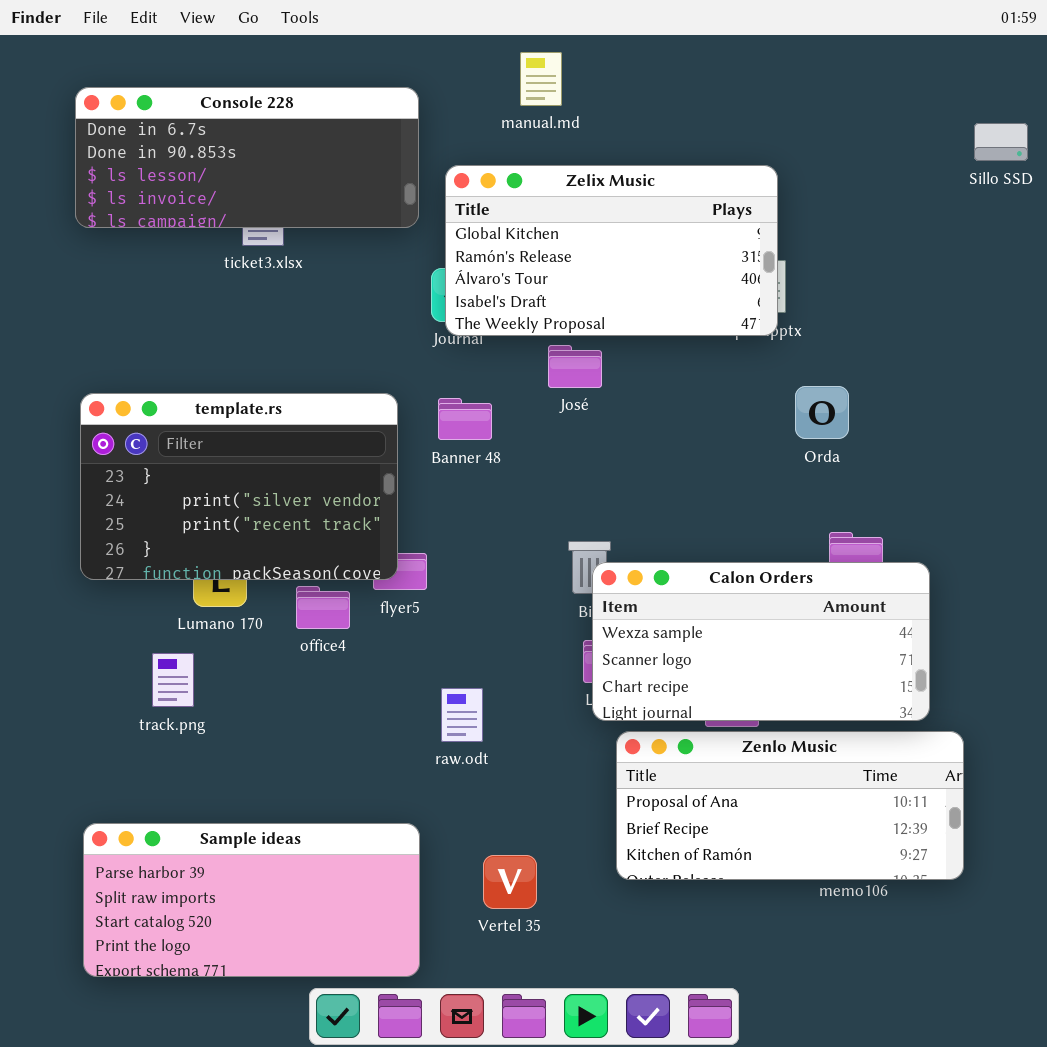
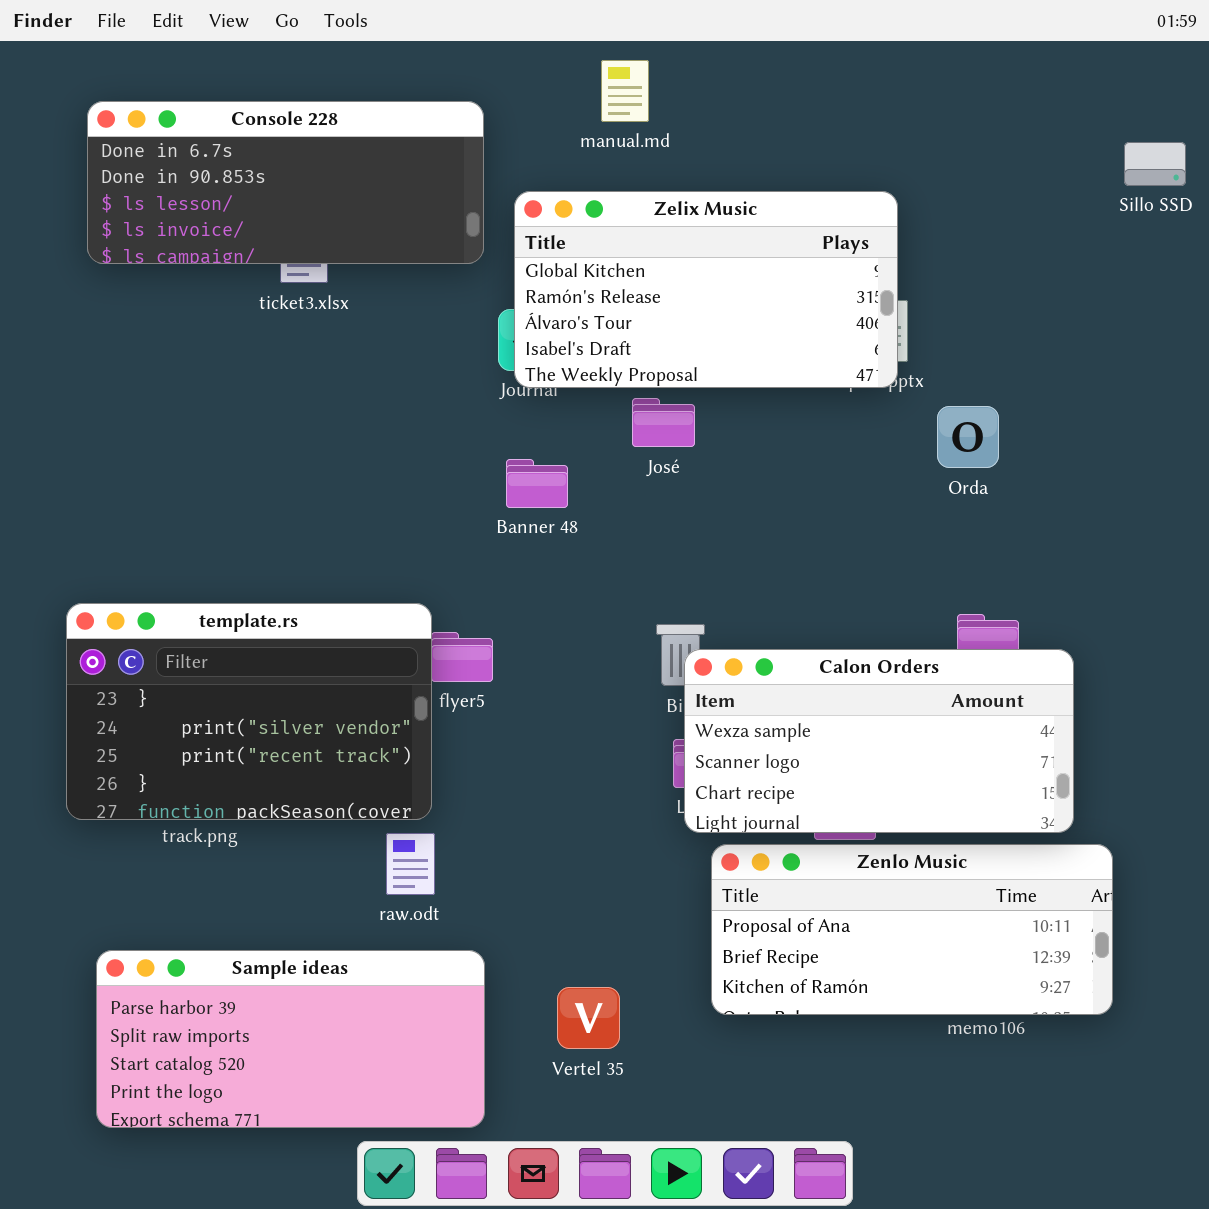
Orda: [795,386,849,439] -> [937,406,999,468], moved
template.rs: [80,393,398,580] -> [66,603,432,820], moved
raw.odt: [441,688,483,742] -> [386,833,435,895], moved

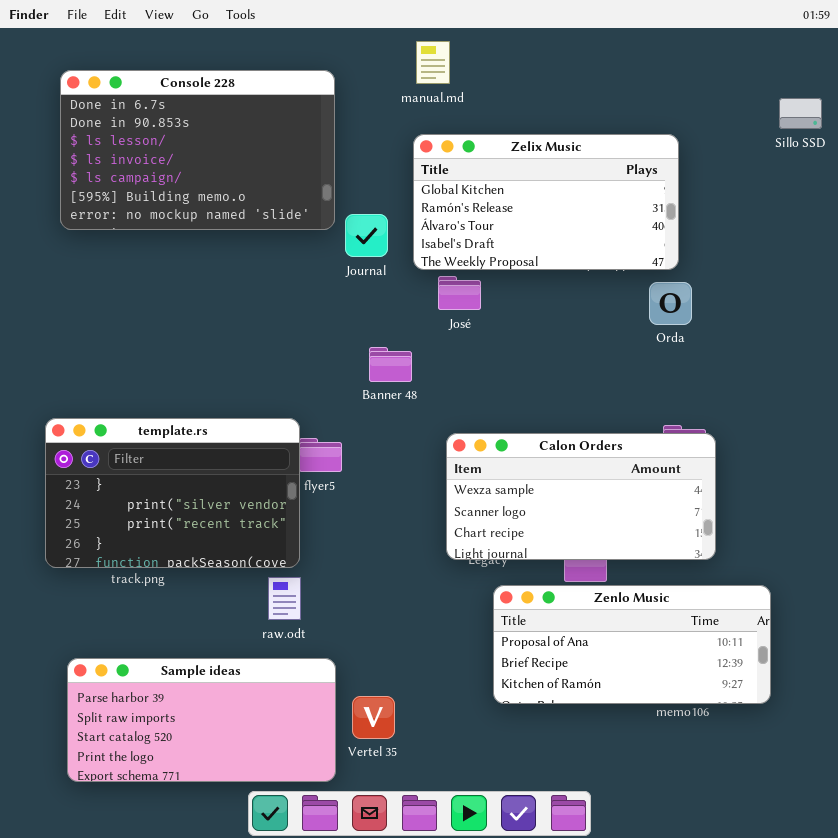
Console 228: [87,101,484,264] -> [60,70,335,230], resized
Zelix Music: [514,191,898,388] -> [413,134,679,270], moved
Banner 48: [506,459,568,508] -> [369,347,412,382], moved
Calon Orders: [684,649,1074,833] -> [446,433,716,560], moved
Vertel 35: [557,987,620,1049] -> [352,696,395,739], moved

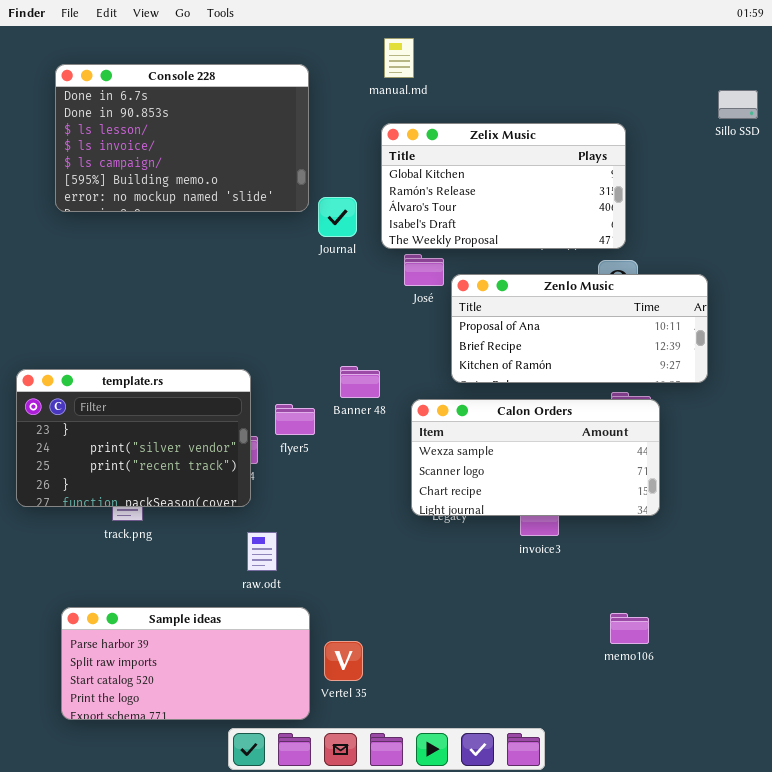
Banner 48: [369,347,412,382] -> [340,366,380,398], moved
template.rs: [45,418,300,568] -> [16,369,251,507], moved
Zenlo Music: [493,585,771,704] -> [451,274,708,383], moved

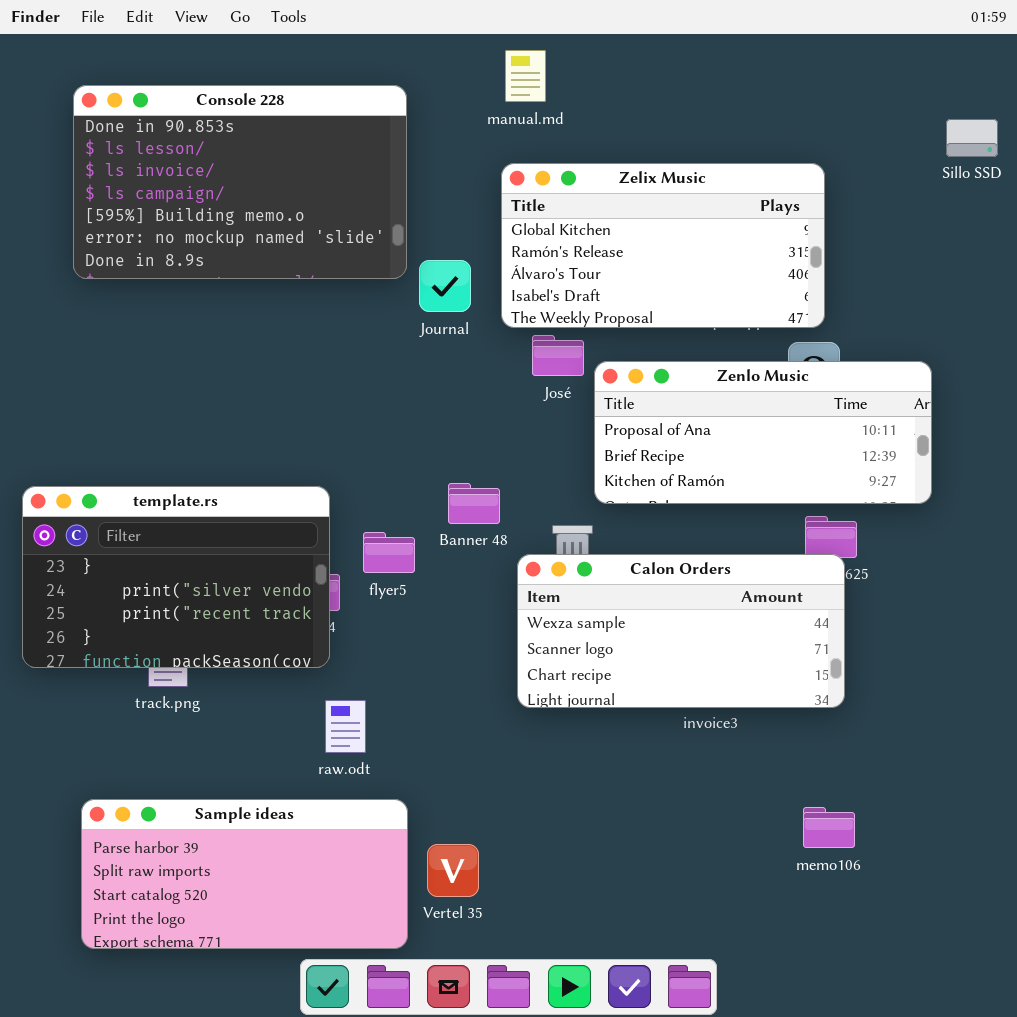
Console 228: [55,64,309,212] -> [73,85,407,279], scrolled down 1 row
Calon Orders: [411,399,660,516] -> [517,554,845,708], moved

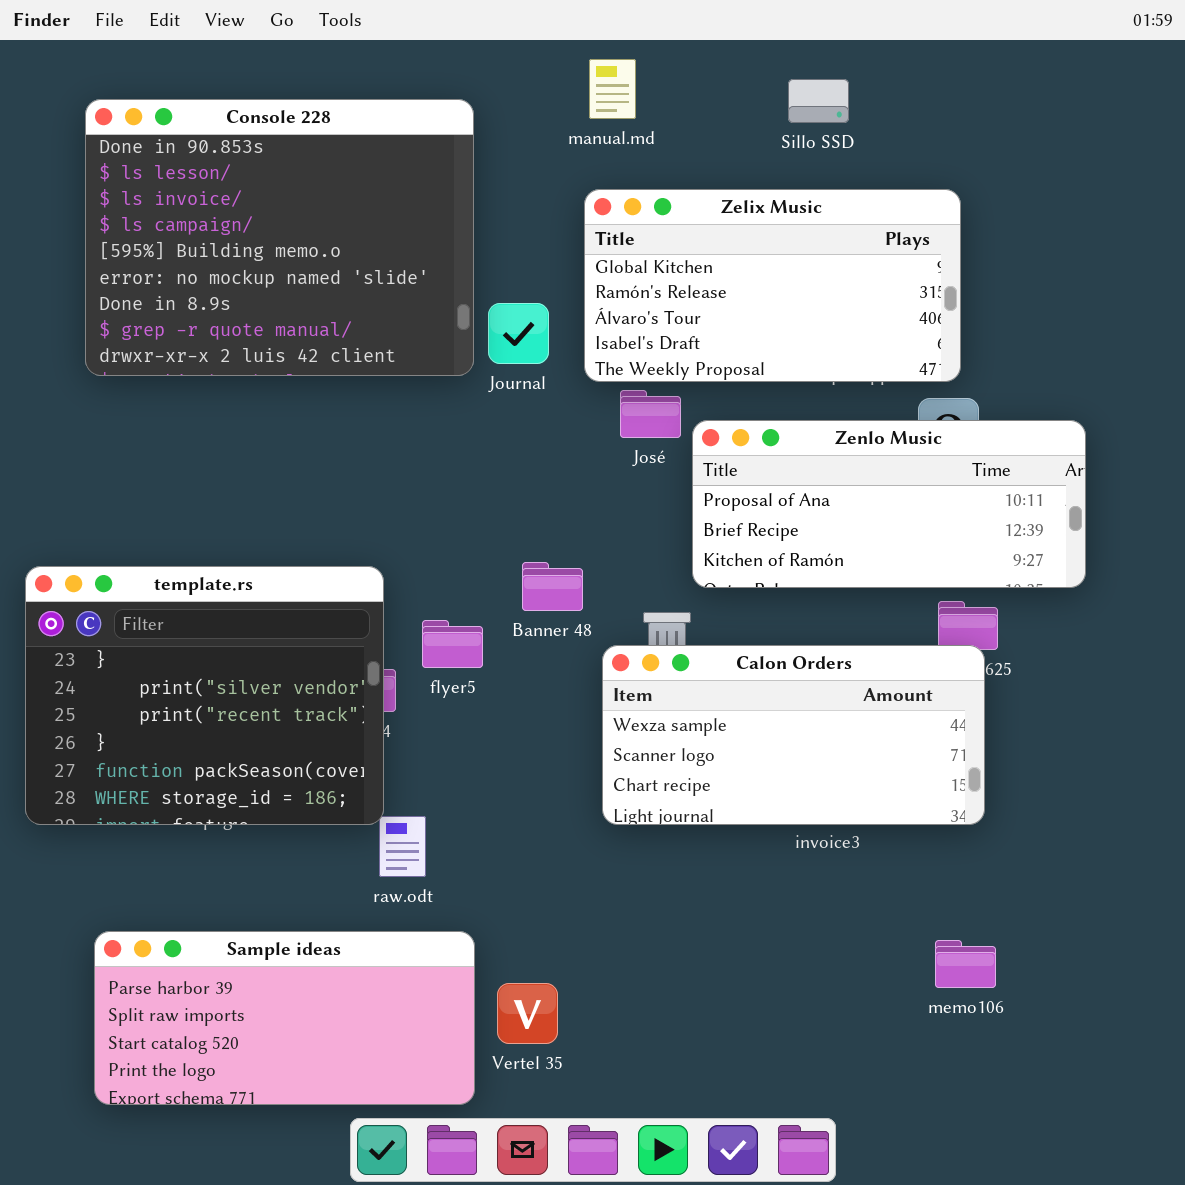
Console 228: [73,85,407,279] -> [85,99,474,376], resized
Sillo SSD: [946,119,998,157] -> [788,79,849,123], moved
template.rs: [22,486,330,668] -> [25,566,384,825], resized

